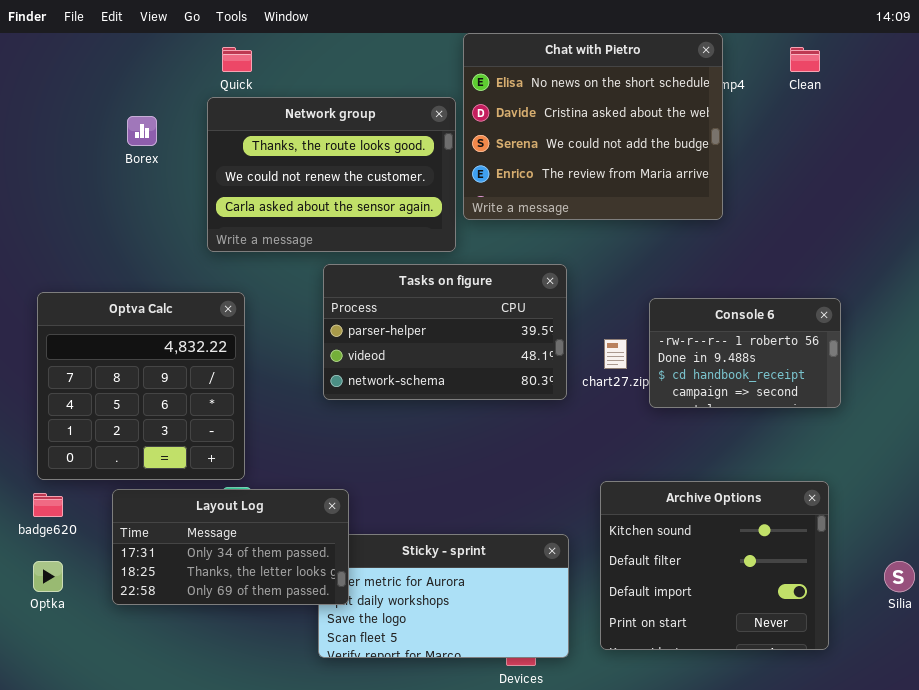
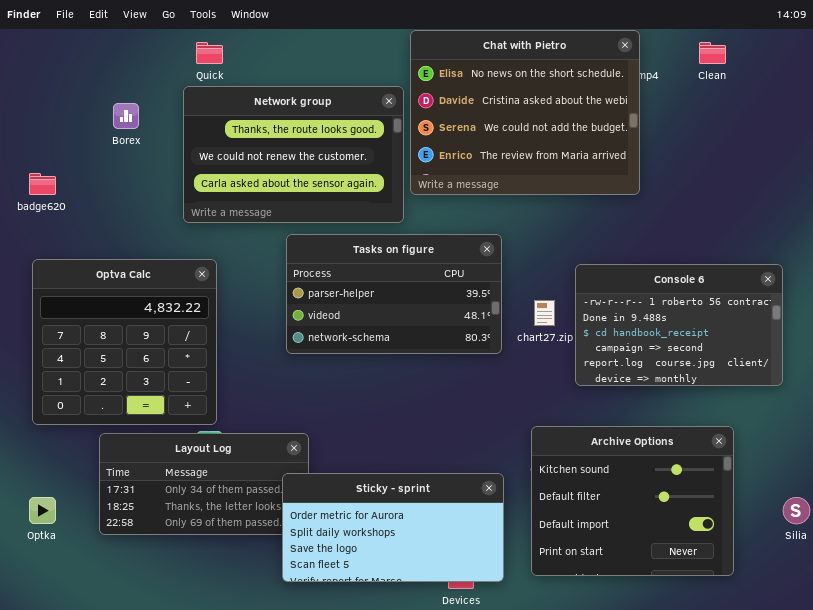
Console 6: [649,298,841,408] -> [575,264,783,386], resized
badge620: [33,493,63,517] -> [29,173,56,195], moved
Sticky - sprint: [318,534,569,658] -> [282,473,504,582], raised

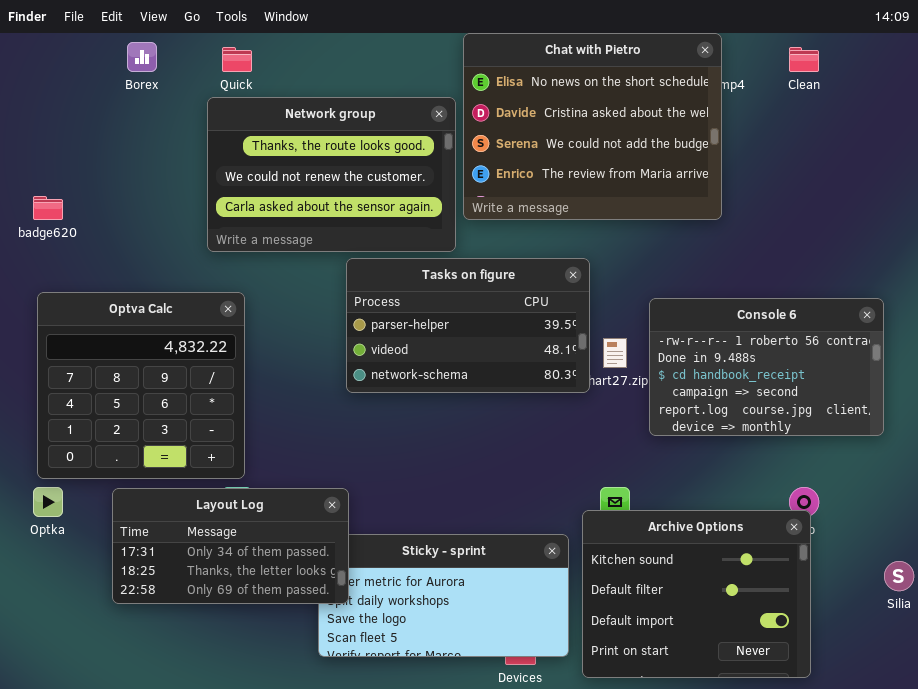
Borex: [113,103,139,129] -> [127,42,157,72], moved
Tasks on figure: [286,234,502,354] -> [346,258,590,393], moved
Archive Options: [531,426,734,576] -> [582,510,811,678], moved
Layout Log: [99,433,309,535] -> [112,488,349,604], raised
Optka: [29,497,56,524] -> [33,487,63,517], moved

